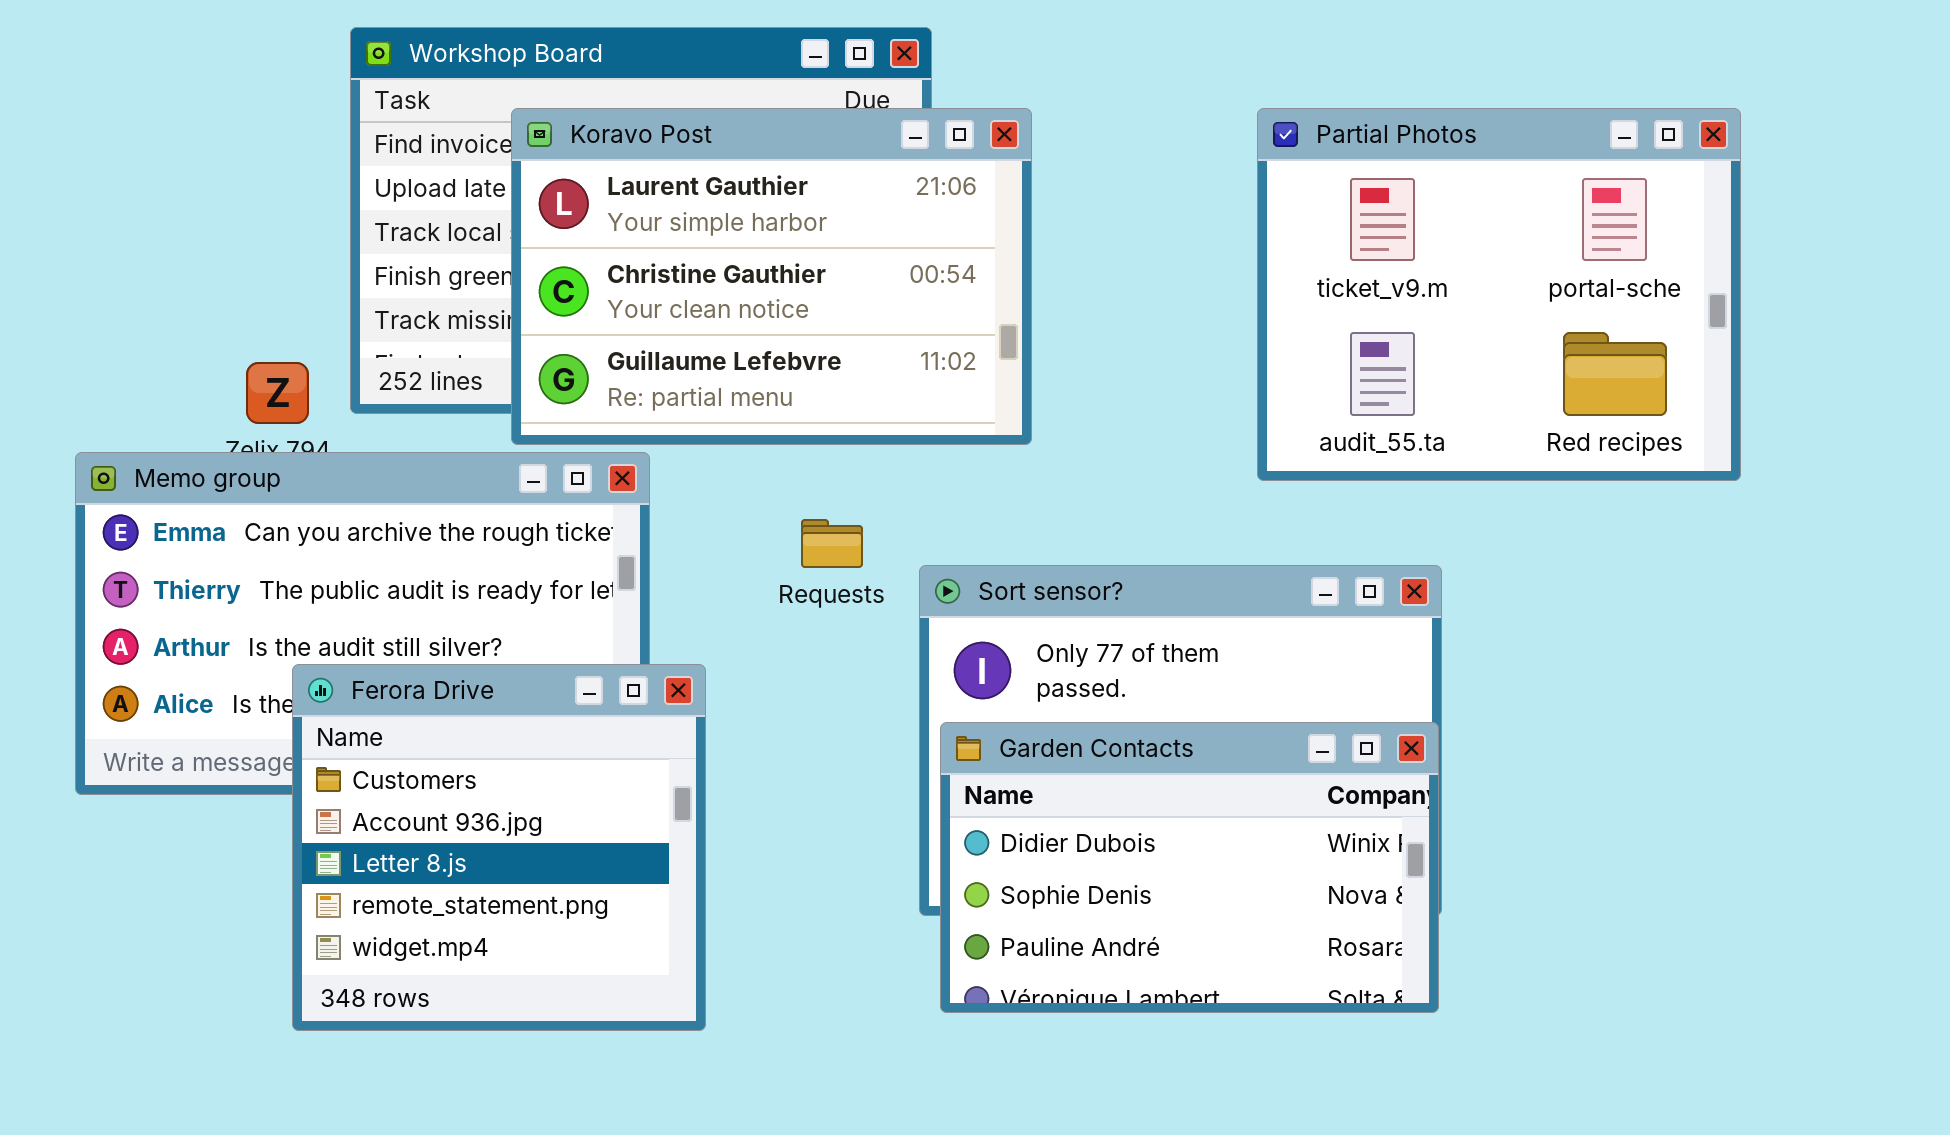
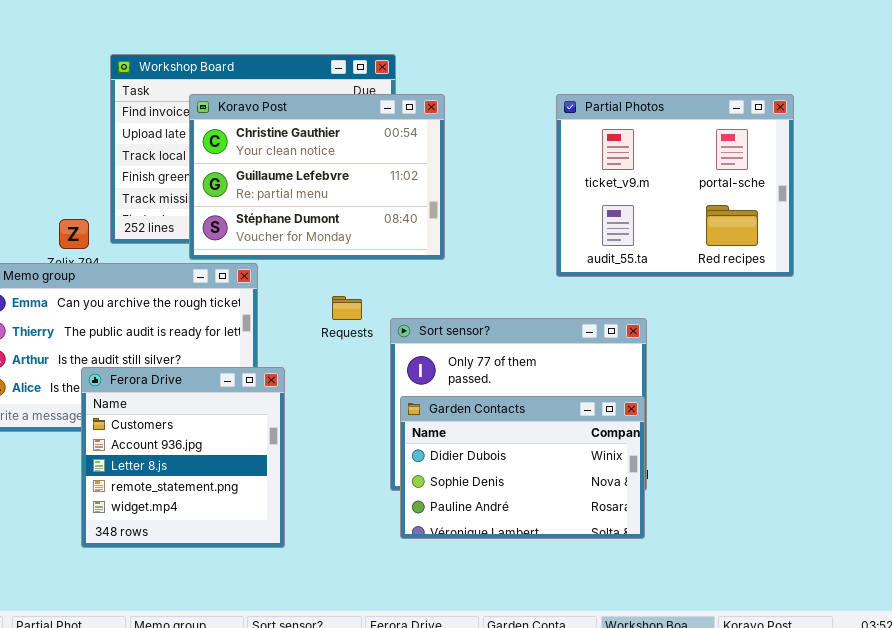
Koravo Post: [511,108,1032,445] -> [189,94,445,260], scrolled down 1 row

